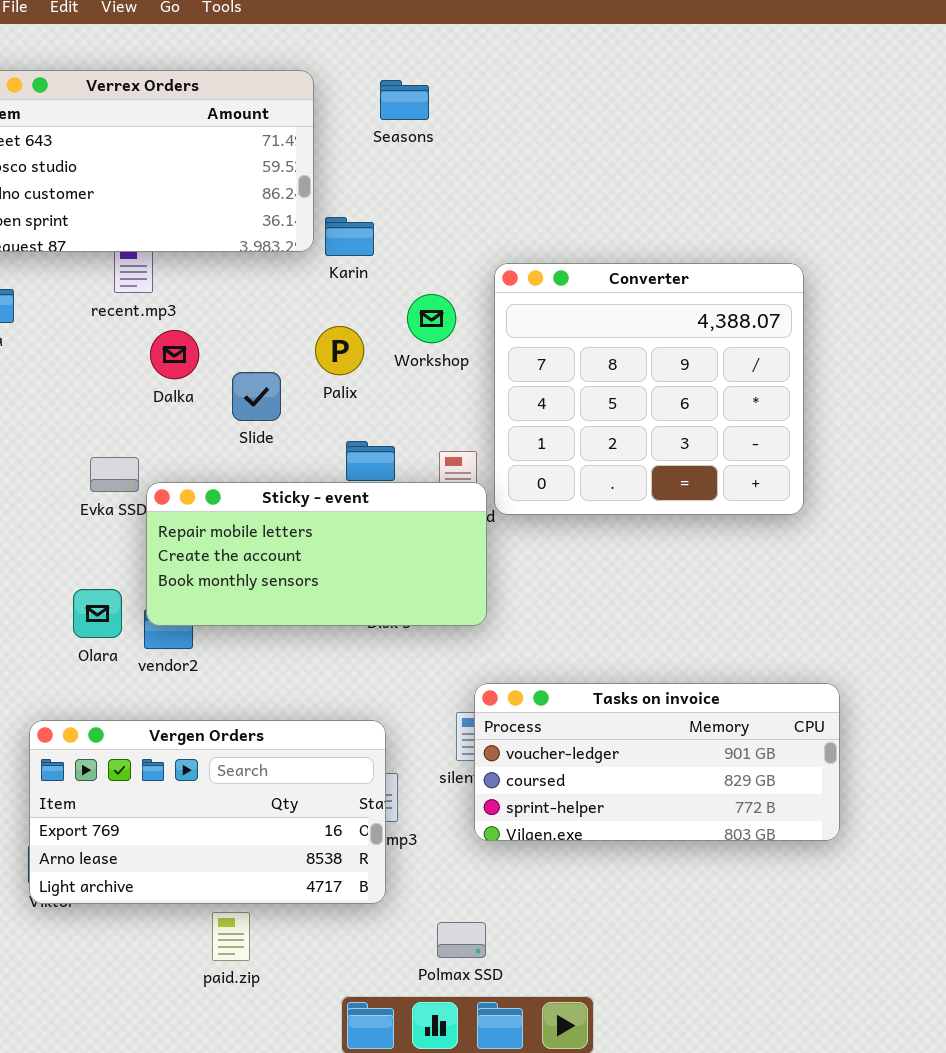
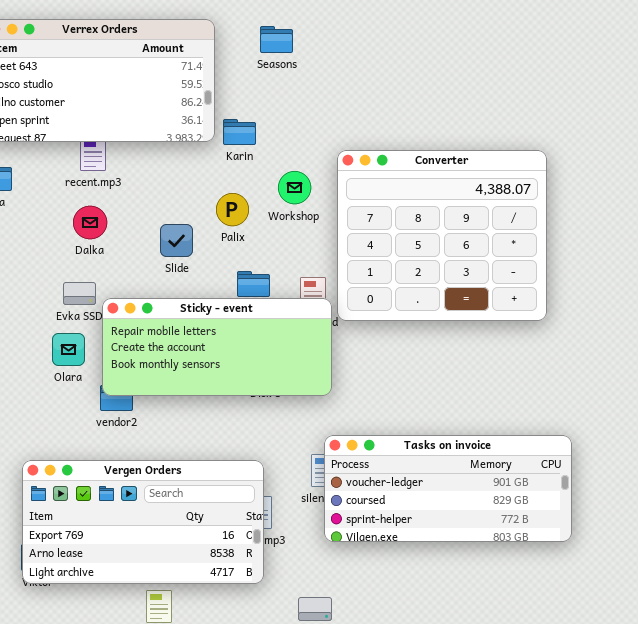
Dalka: [150,330,199,379] -> [73,206,107,239], moved
Olara: [73,589,122,638] -> [52,333,85,366], moved

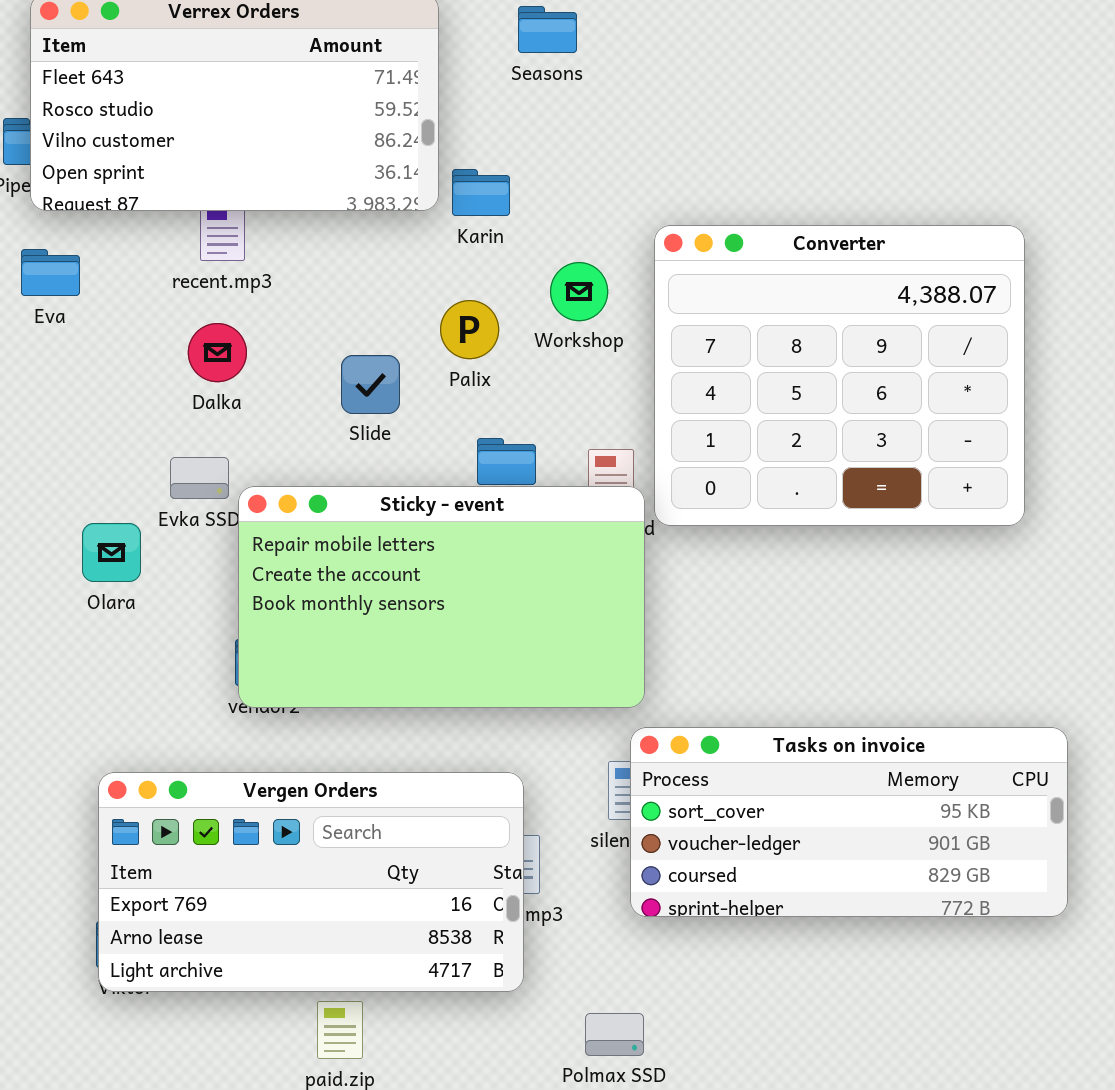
Sticky - event: [102,298,332,396] -> [238,486,645,708], resized
Olara: [52,333,85,366] -> [82,523,141,582], moved
Tasks on invoice: [324,435,572,542] -> [630,727,1068,917], scrolled up 1 row

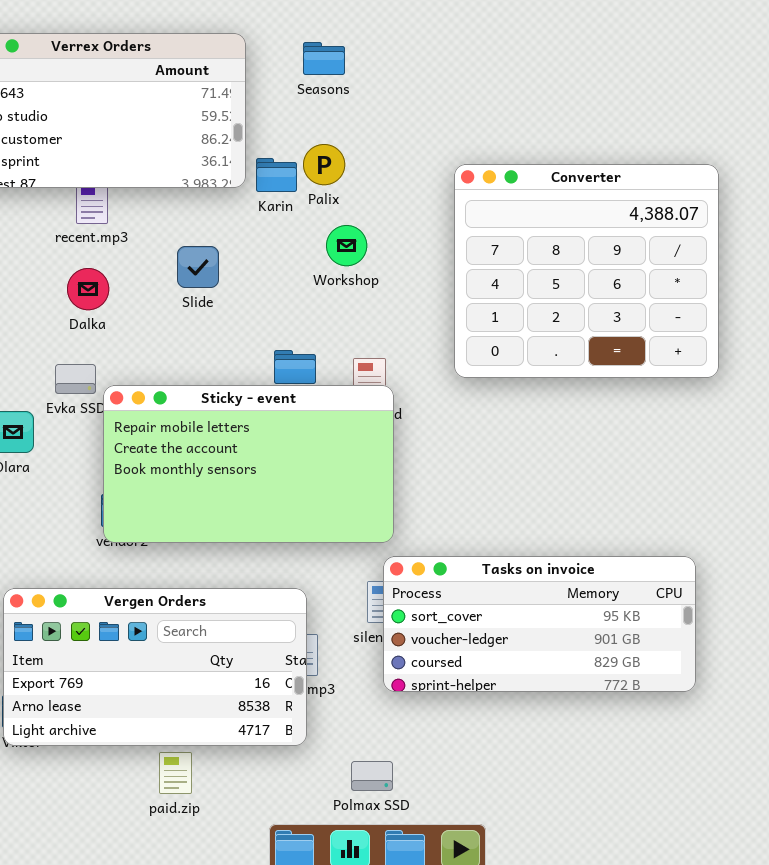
Converter: [654,225,1025,526] -> [454,164,719,378], moved
Palix: [440,300,499,359] -> [303,144,345,185], moved
Slide: [341,355,400,414] -> [177,246,219,288], moved

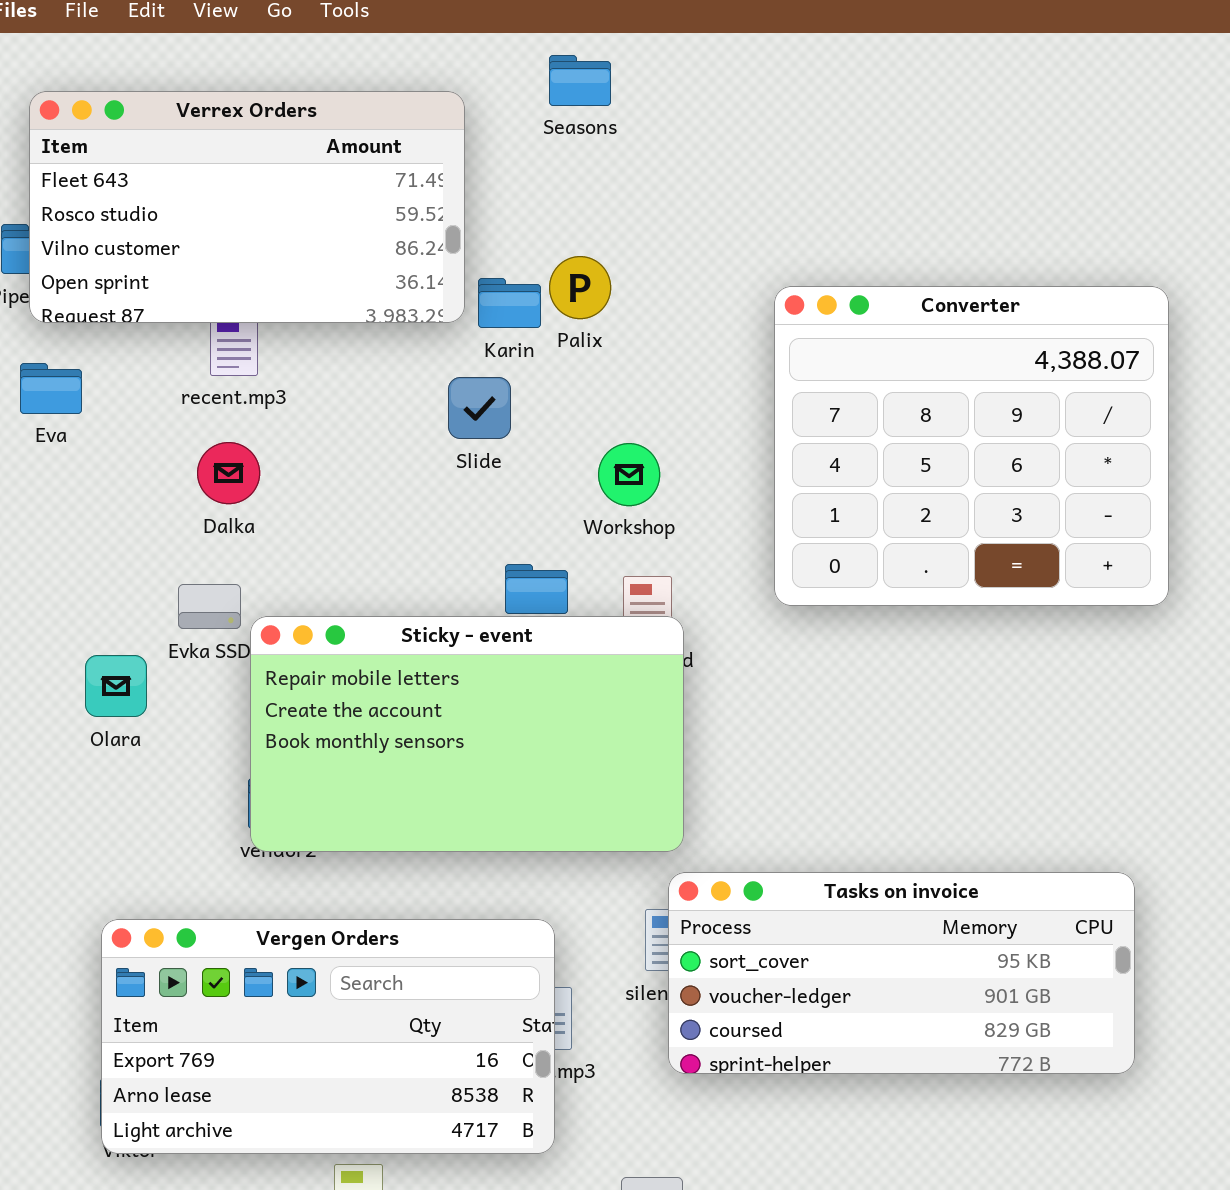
Seasons: [303,42,345,75] -> [549,55,611,106], moved
Workshop: [326,225,367,266] -> [598,443,660,506], moved
Slide: [177,246,219,288] -> [448,377,511,439], moved

